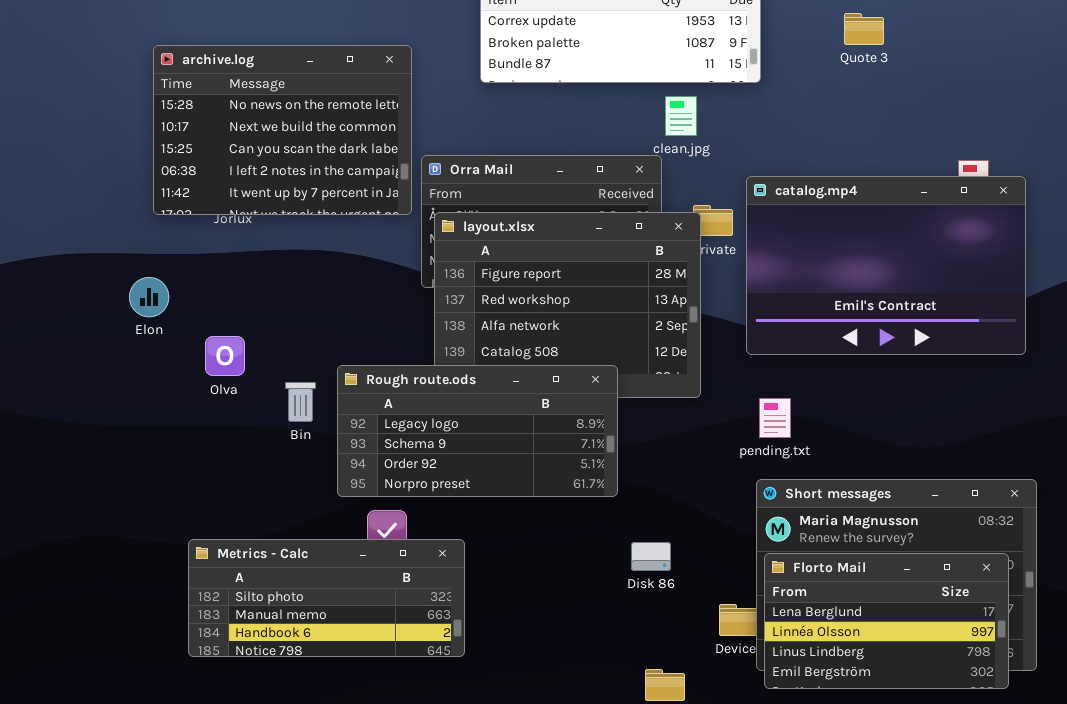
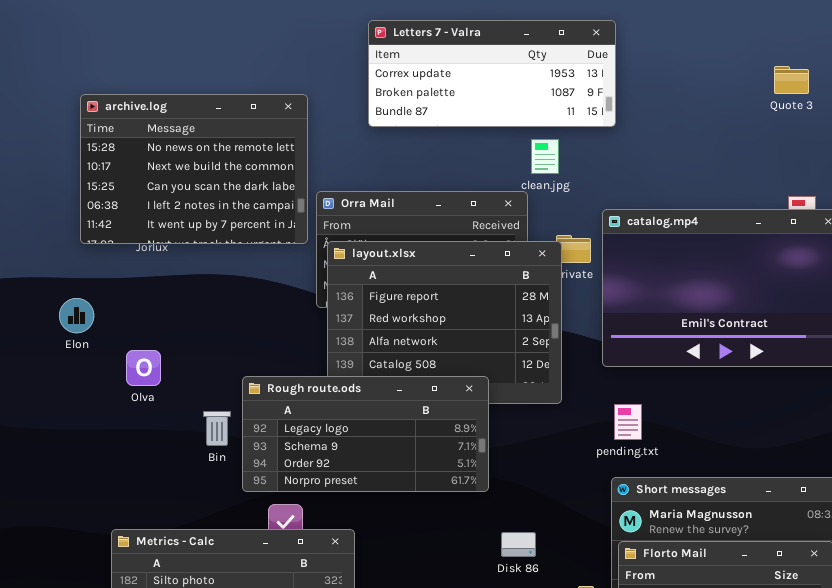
Quote 3: [844,13,884,45] -> [774,66,809,94], moved
Bin: [285,382,316,422] -> [203,411,231,446], moved

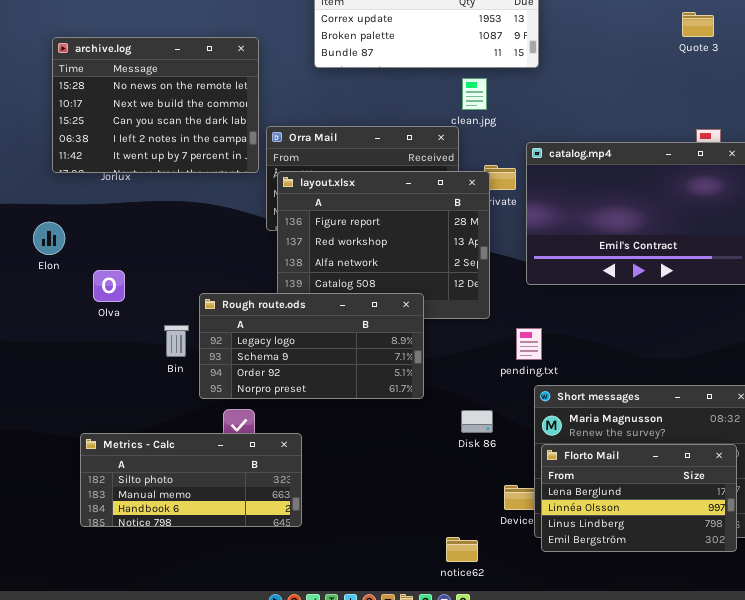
pending.txt: [614,404,642,440] -> [516,328,542,360], moved
Disk 86: [501,532,536,557] -> [461,410,493,433], moved

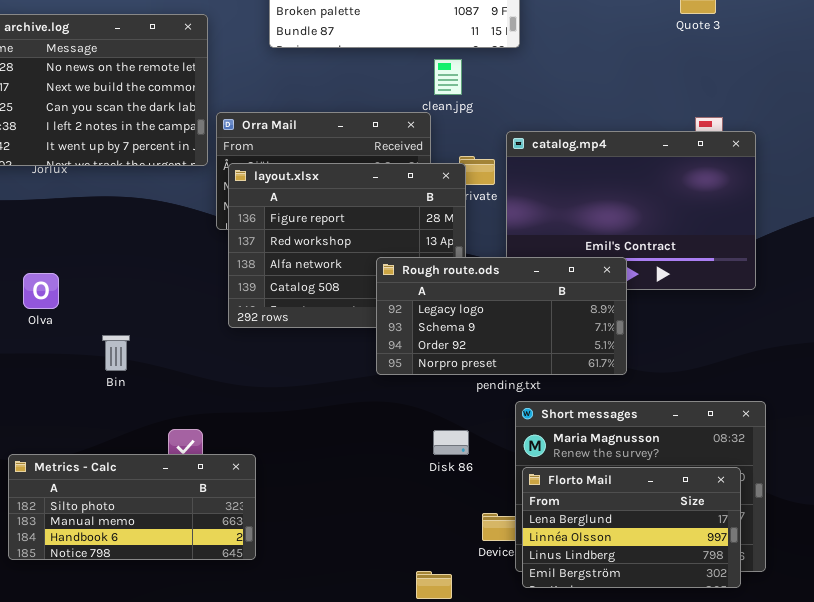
Rough route.ods: [199,293,424,399] -> [376,257,627,375], moved

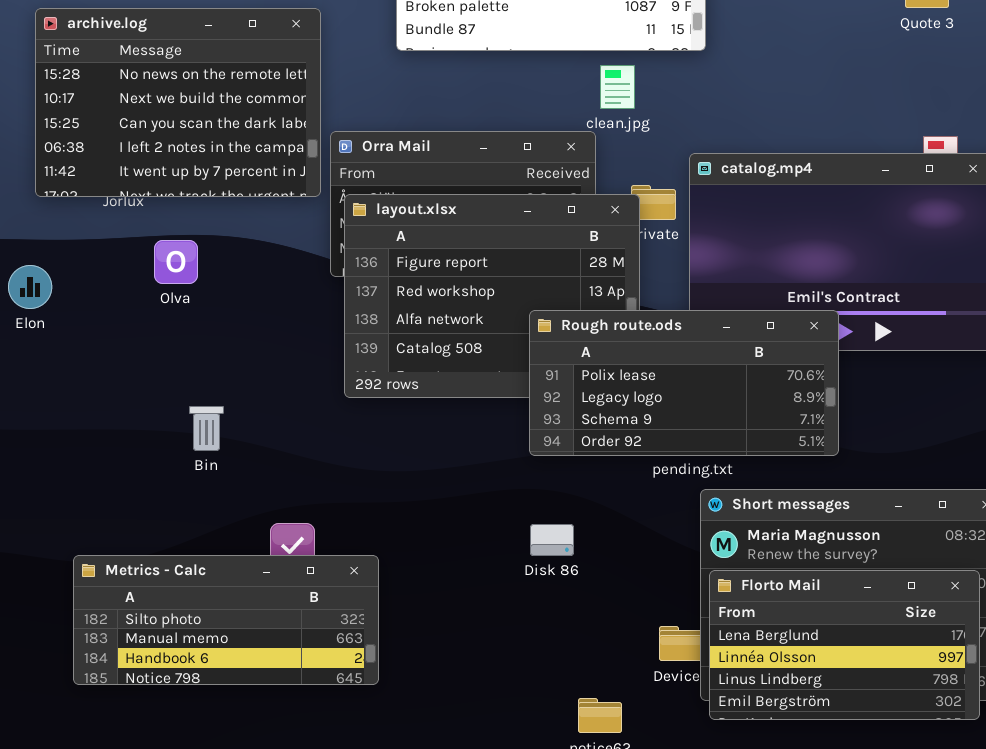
Rough route.ods: [376,257,627,375] -> [529,310,839,456], scrolled up 1 row
Olva: [23,273,59,309] -> [154,240,198,284], moved
Disk 86: [433,430,469,455] -> [530,524,574,556], moved

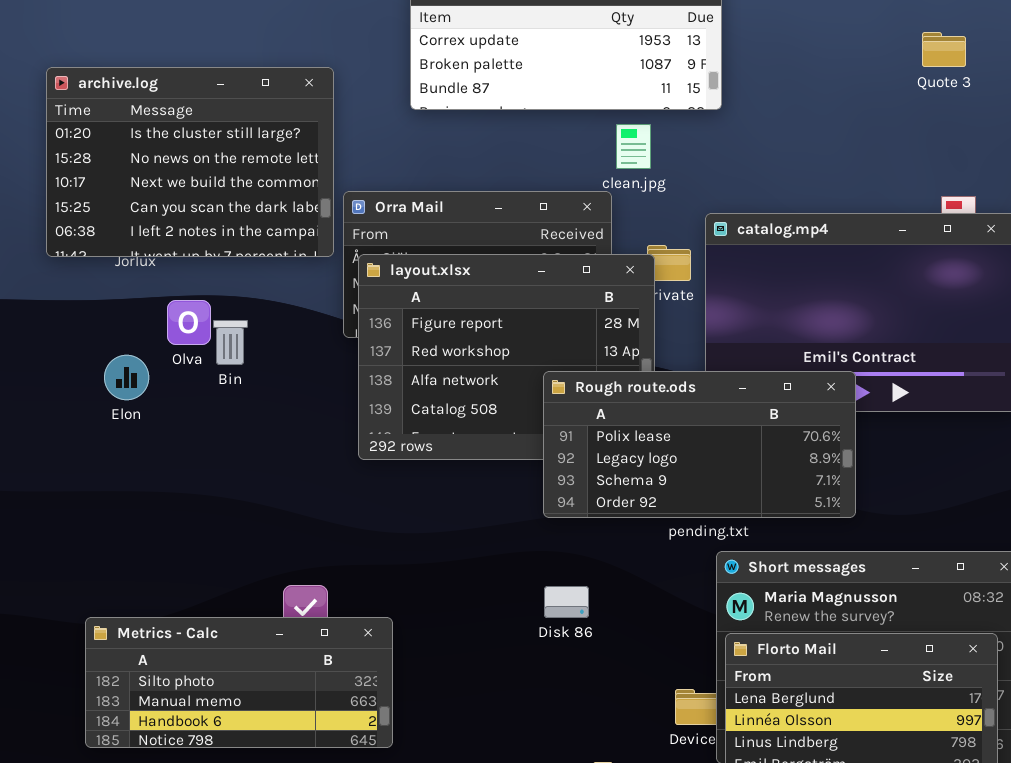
archive.log: [35,8,321,197] -> [46,67,334,257], scrolled up 1 row
Elon: [8,265,52,309] -> [104,355,149,400], moved
Bin: [189,406,224,451] -> [213,320,248,365], moved

